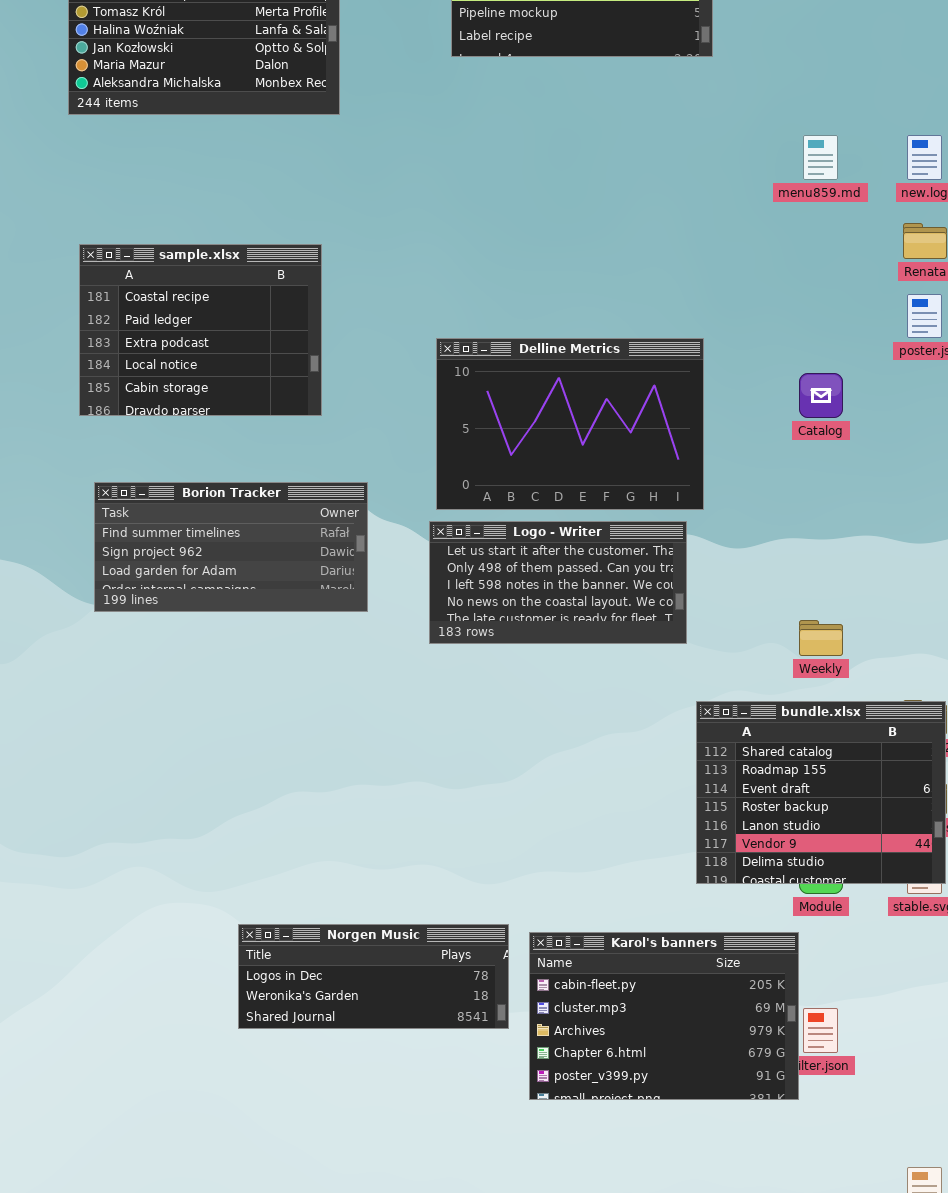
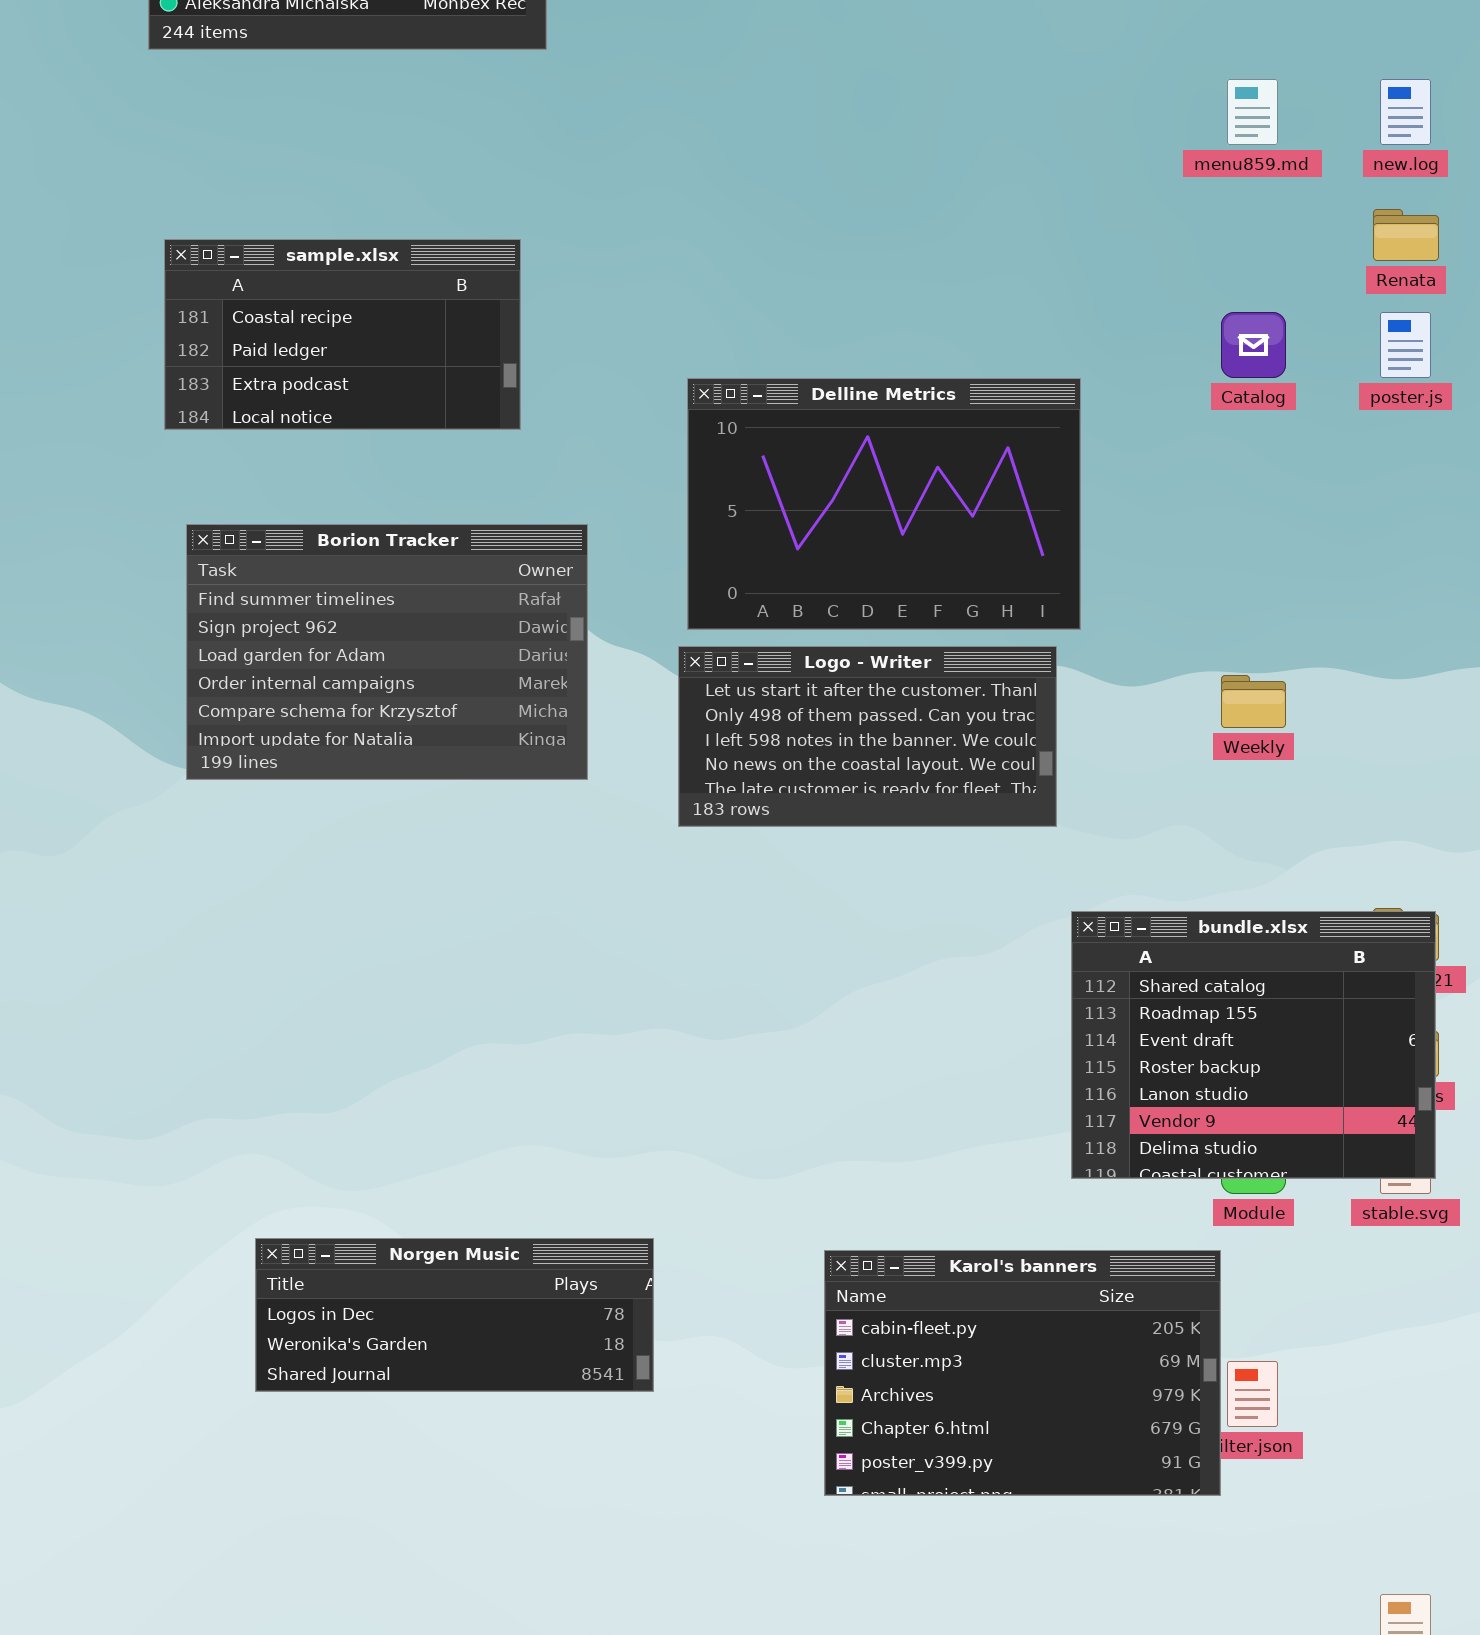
sample.xlsx: [79,244,322,416] -> [164,239,521,430], resized
Catalog: [799,373,843,418] -> [1221,312,1286,378], moved
Borion Tracker: [94,482,368,612] -> [186,524,588,780], resized
Weekly: [799,620,843,656] -> [1221,675,1286,728], moved
Norgen Music: [238,924,509,1029] -> [255,1238,654,1392], moved

